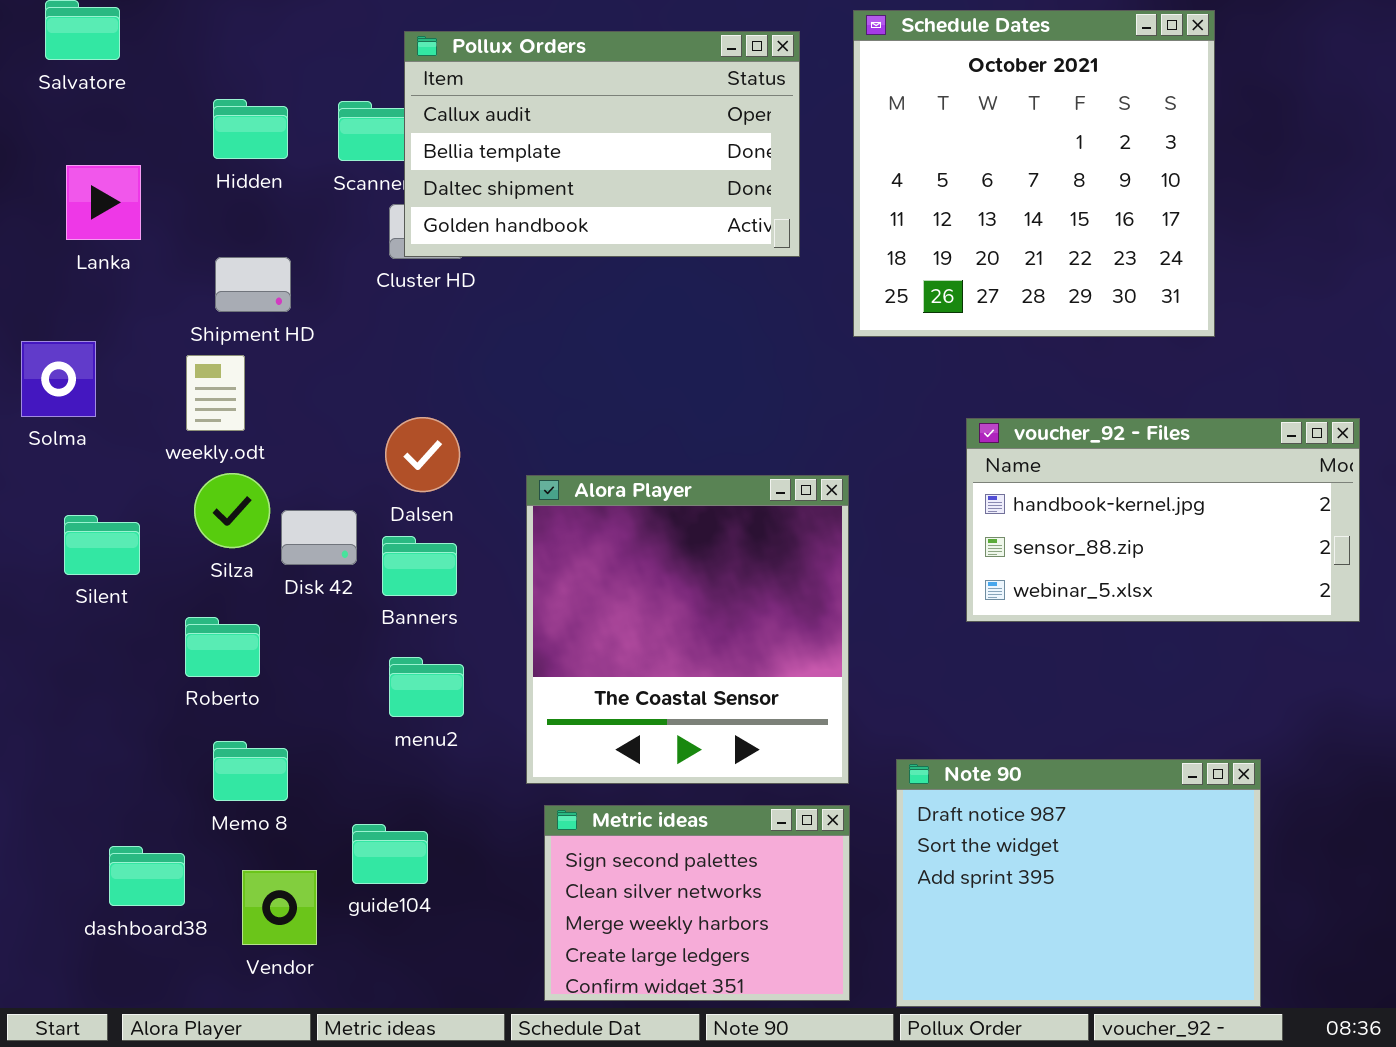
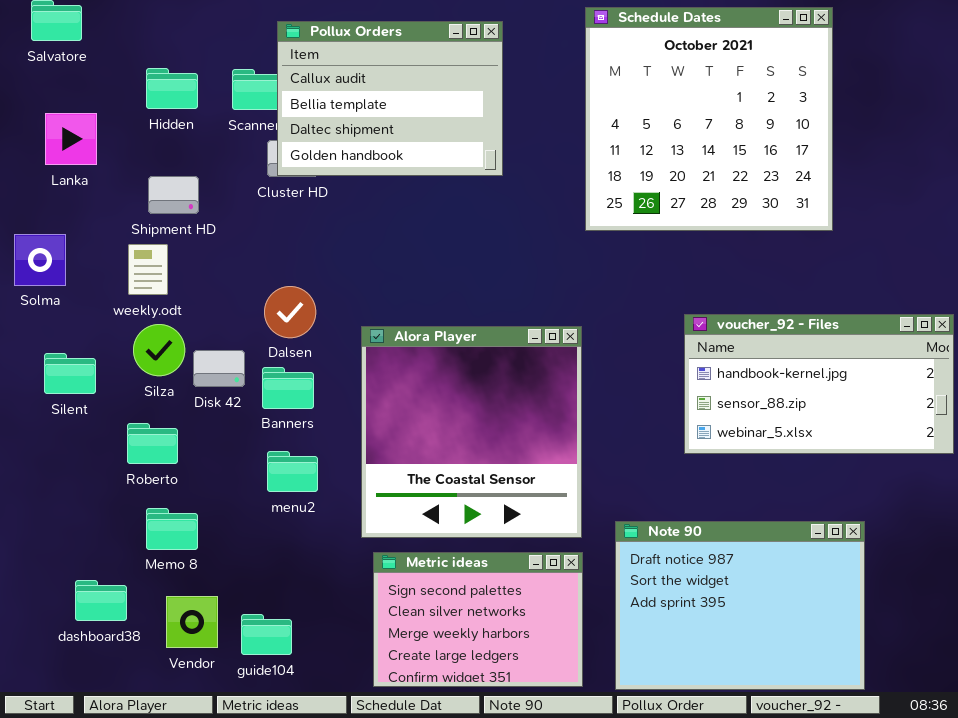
Pollux Orders: [404,31,800,257] -> [277,21,503,176], resized
voucher_92 - Files: [966,418,1360,622] -> [684,314,954,454], moved
guide104: [352,824,428,884] -> [241,614,292,655], moved

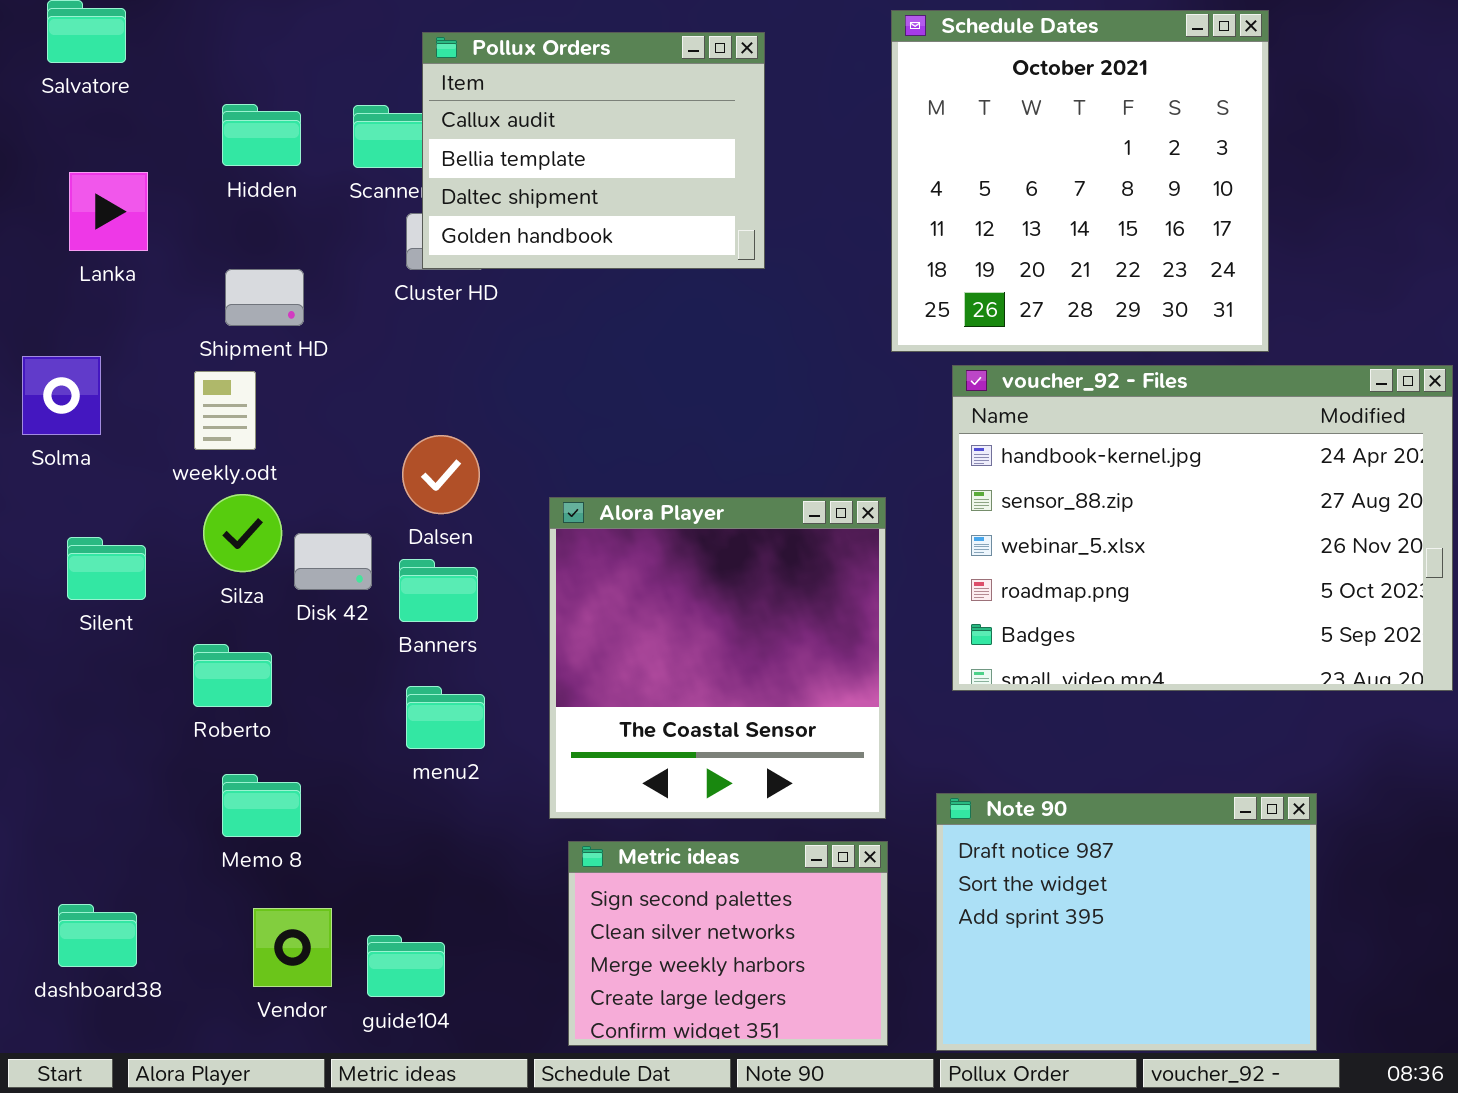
voucher_92 - Files: [684,314,954,454] -> [952,365,1453,691], resized
dashboard38: [75,580,127,621] -> [58,904,137,967], moved

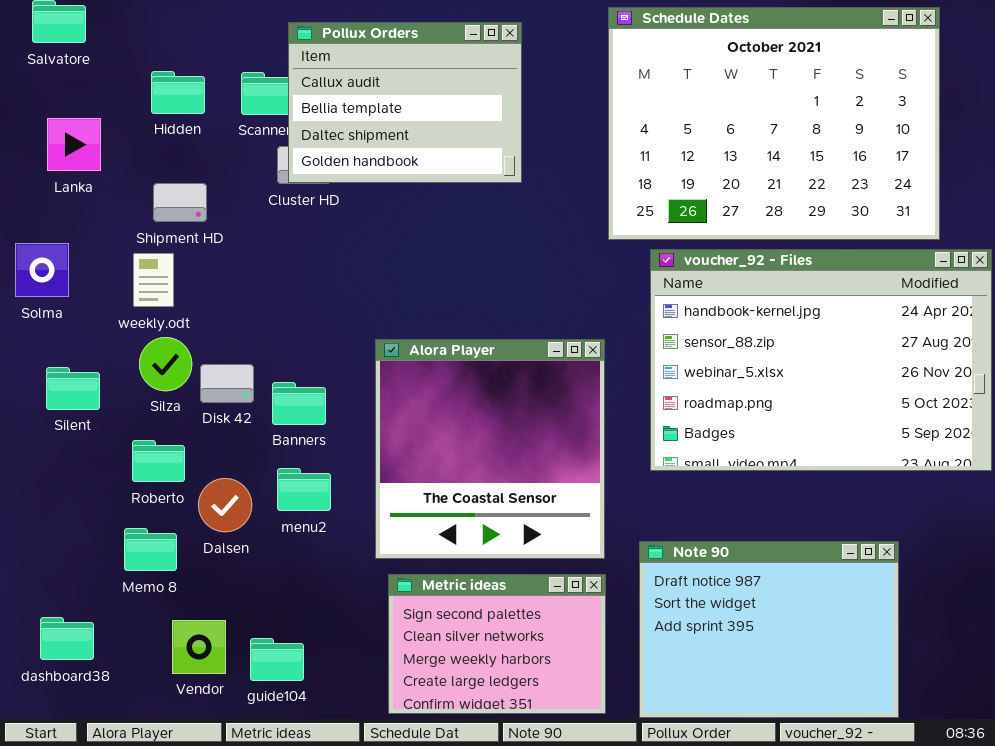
Schedule Dates: [891,10,1269,352] -> [608,7,940,240], resized
Dalsen: [402,435,480,514] -> [198,478,252,532], moved
Memo 8: [222,774,301,837] -> [124,528,177,571], moved

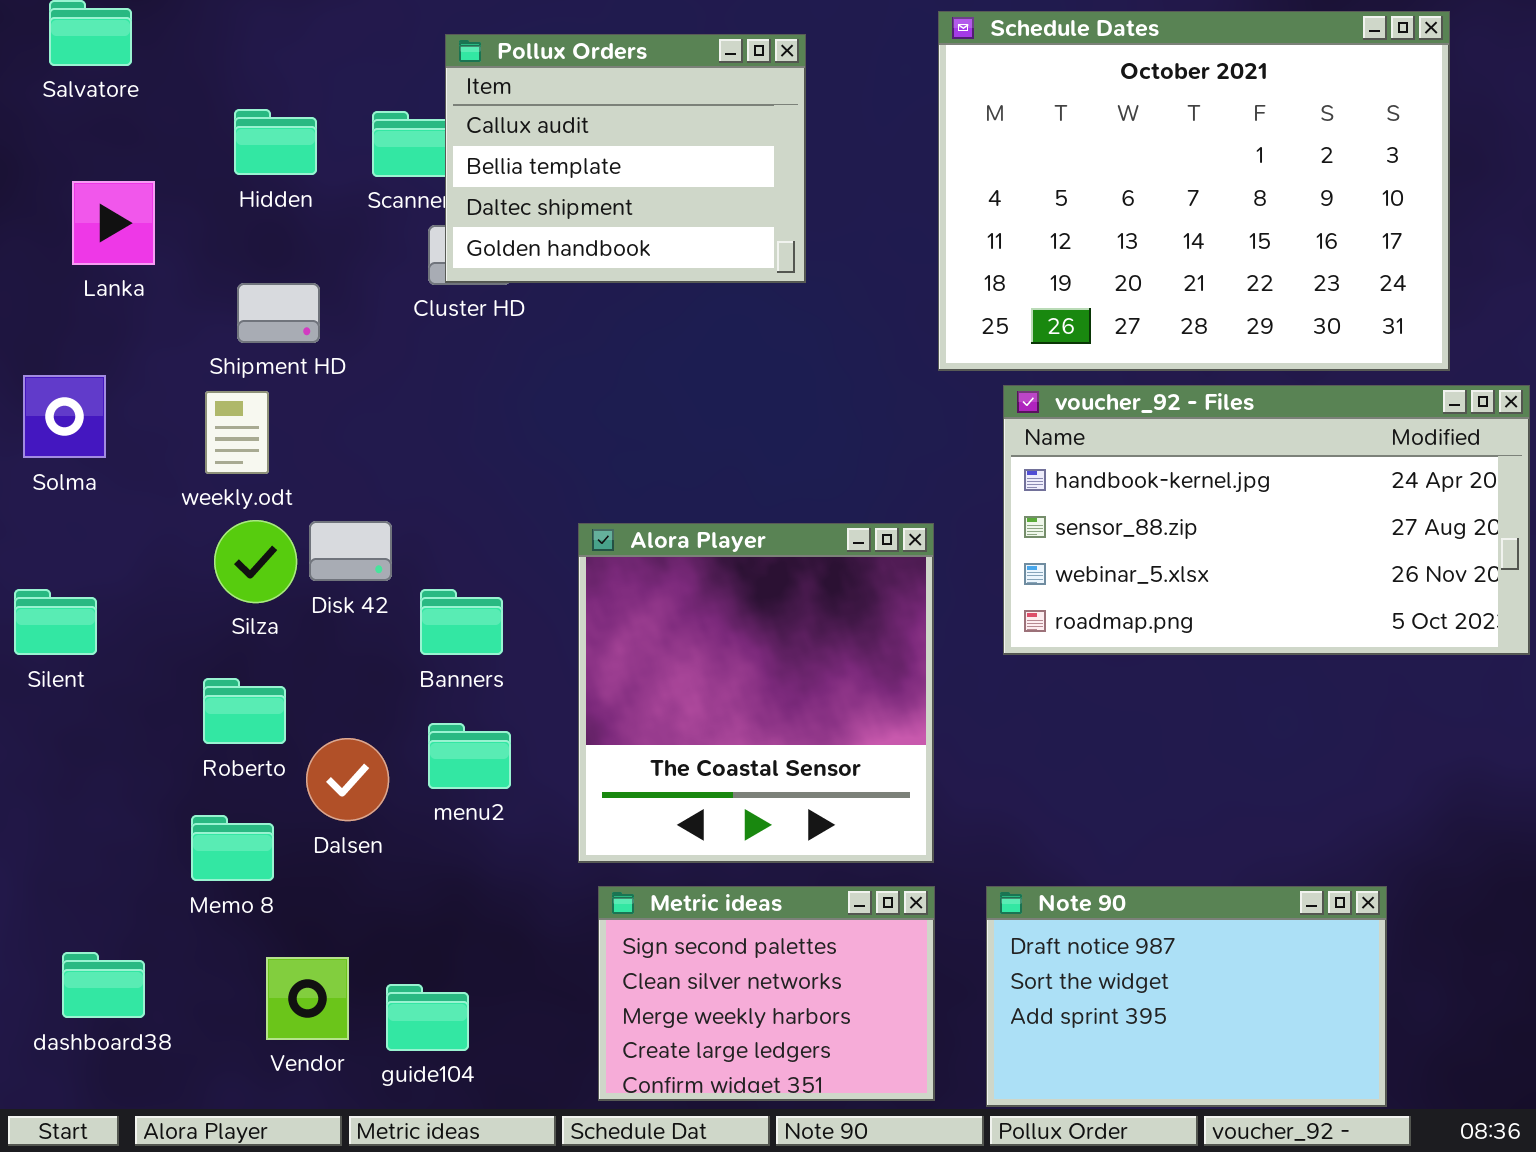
voucher_92 - Files: [650,249,992,471] -> [1003,385,1530,655], resized
Disk 42: [200,364,254,403] -> [309,521,392,581], moved
Silent: [46,367,100,410] -> [14,589,97,655], moved
Note 90: [639,541,899,718] -> [986,886,1387,1107], resized

